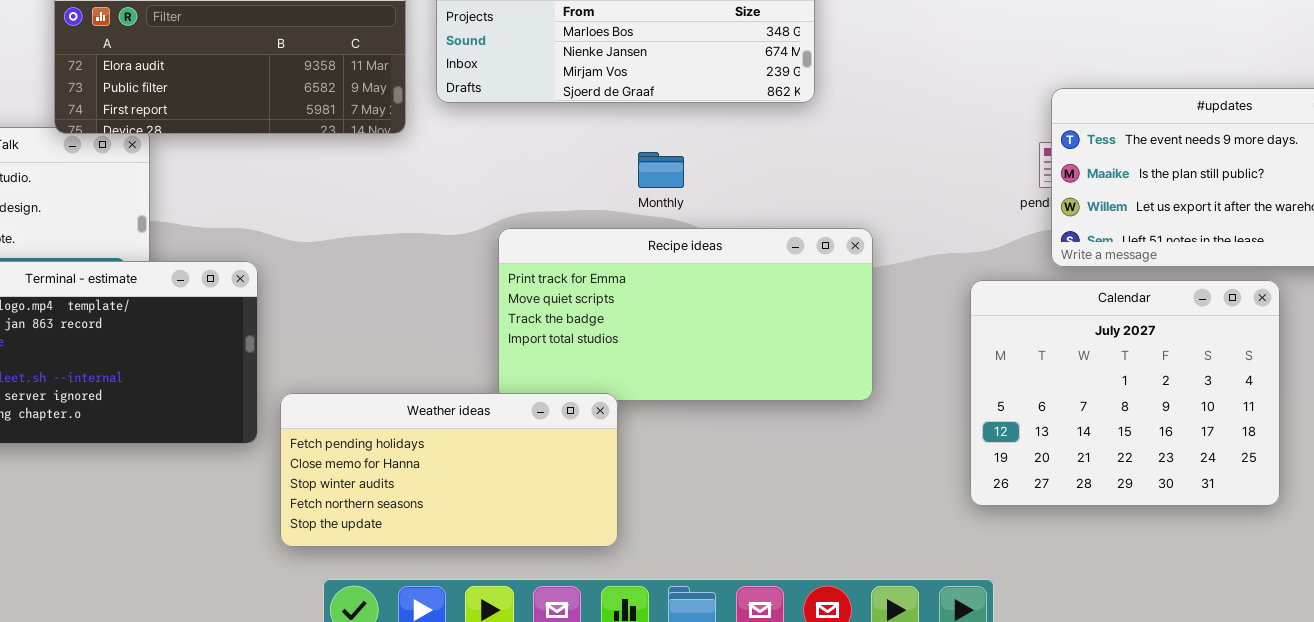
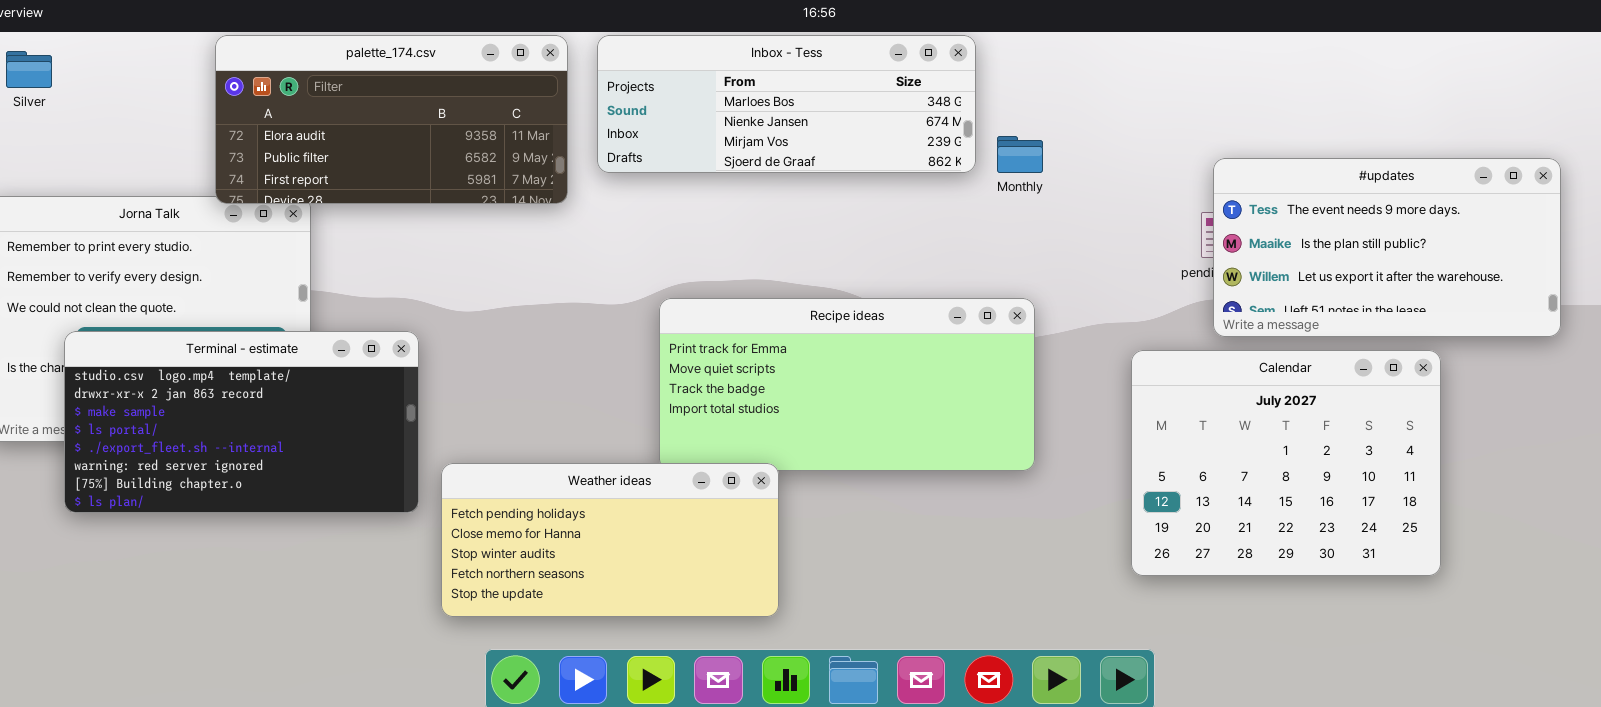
Monthly: [638,152,684,188] -> [997,136,1043,173], moved

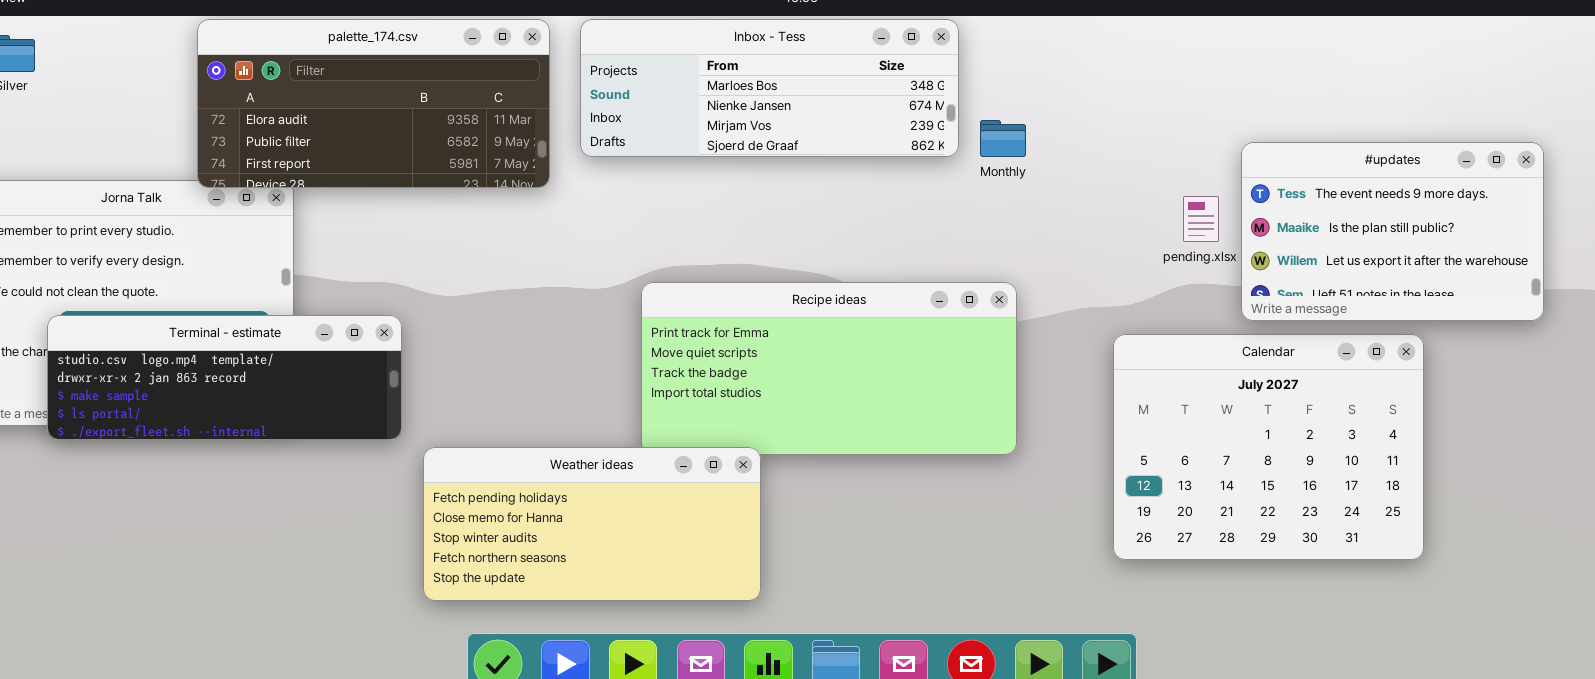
#updates: [1213,158,1561,337] -> [1241,142,1544,321], resized
Terminal - estimate: [64,331,419,513] -> [47,315,402,440], resized

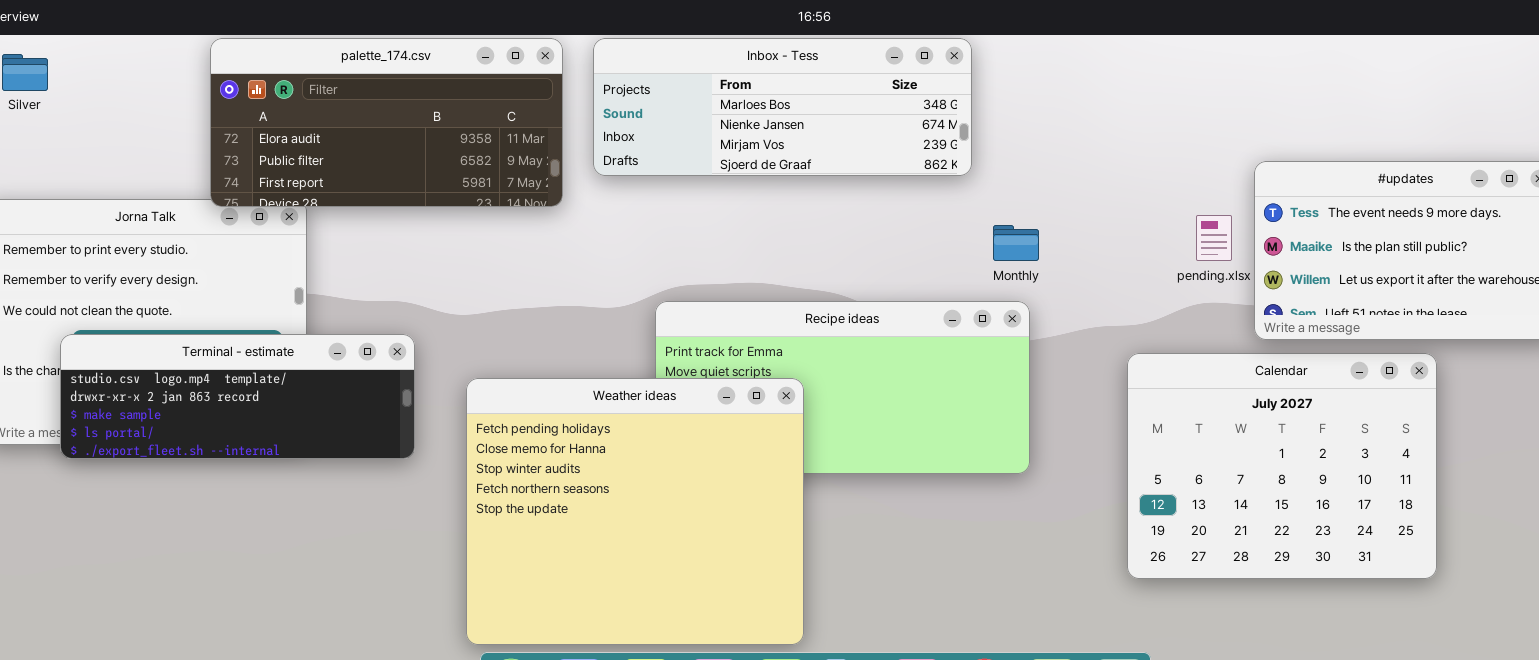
Monthly: [980,120,1026,157] -> [993,225,1039,261], moved
Weather ideas: [423,447,761,601] -> [466,378,804,645], moved, resized

